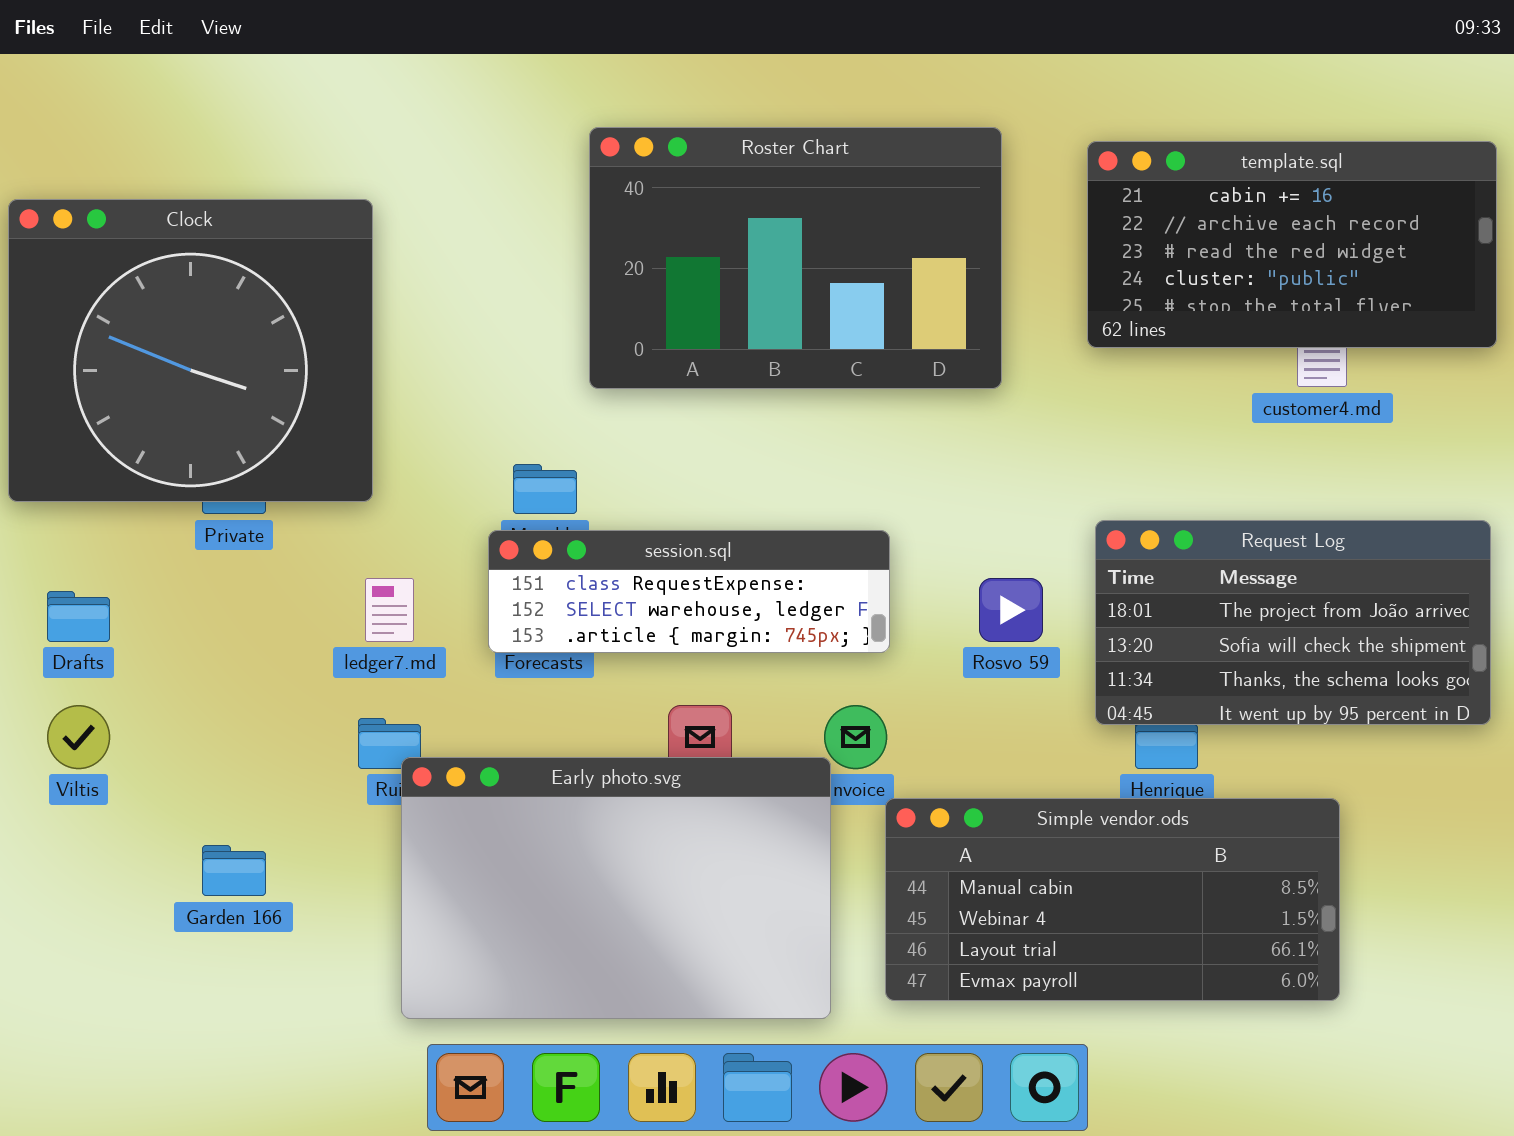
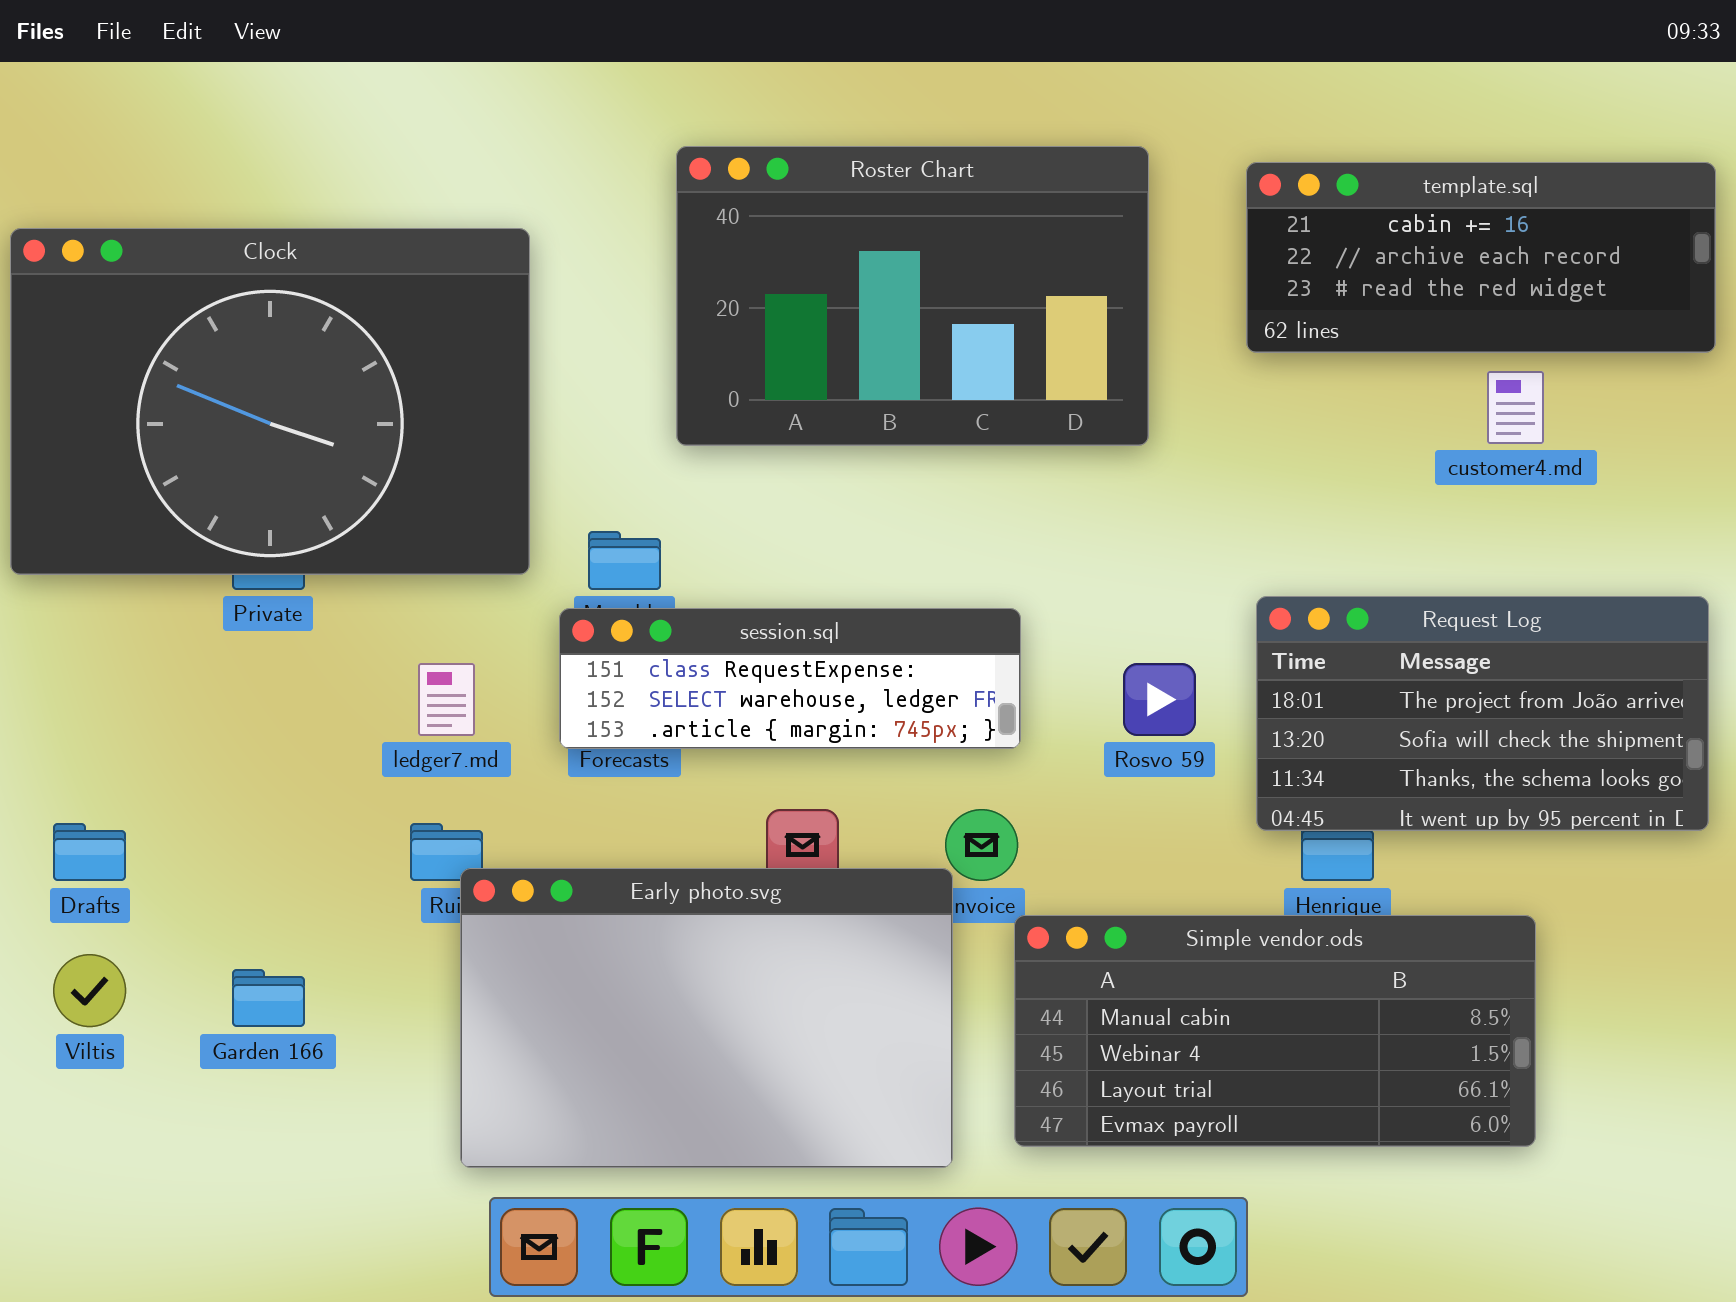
template.sql: [1087,141,1497,348] -> [1246,162,1716,353], resized
Clock: [8,199,373,502] -> [10,228,530,575], resized
Drafts: [47,591,110,642] -> [53,823,126,881], moved
Viltis: [47,705,110,769] -> [53,954,126,1027], moved

